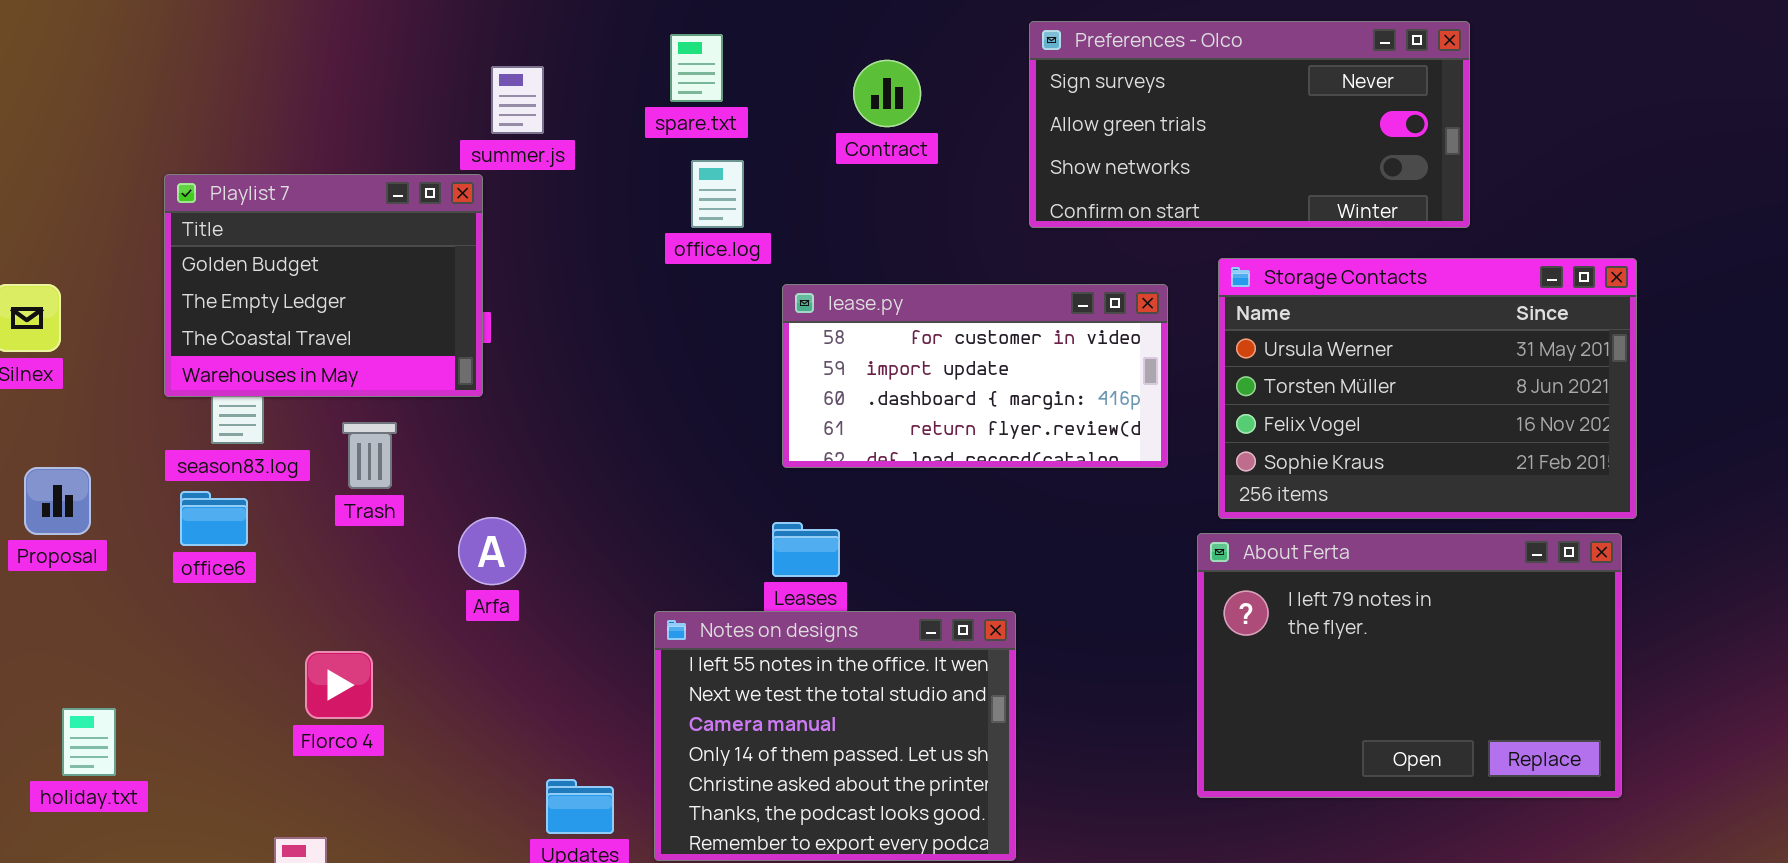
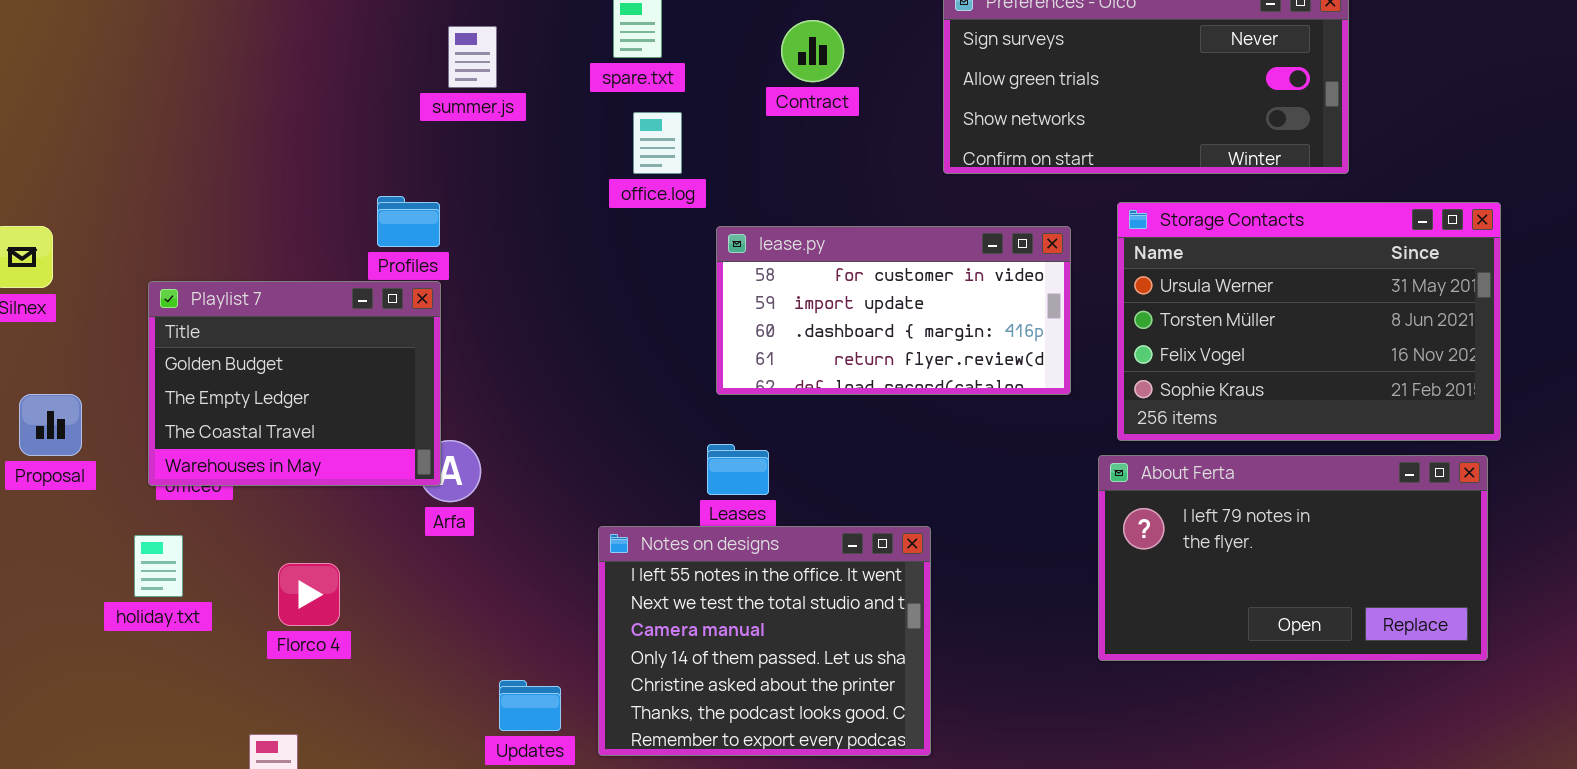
Playlist 7: [164,174,483,397] -> [148,281,441,486], moved
About Ferta: [1197,533,1622,798] -> [1098,455,1488,661], resized
holiday.txt: [62,708,116,776] -> [134,535,183,597], moved

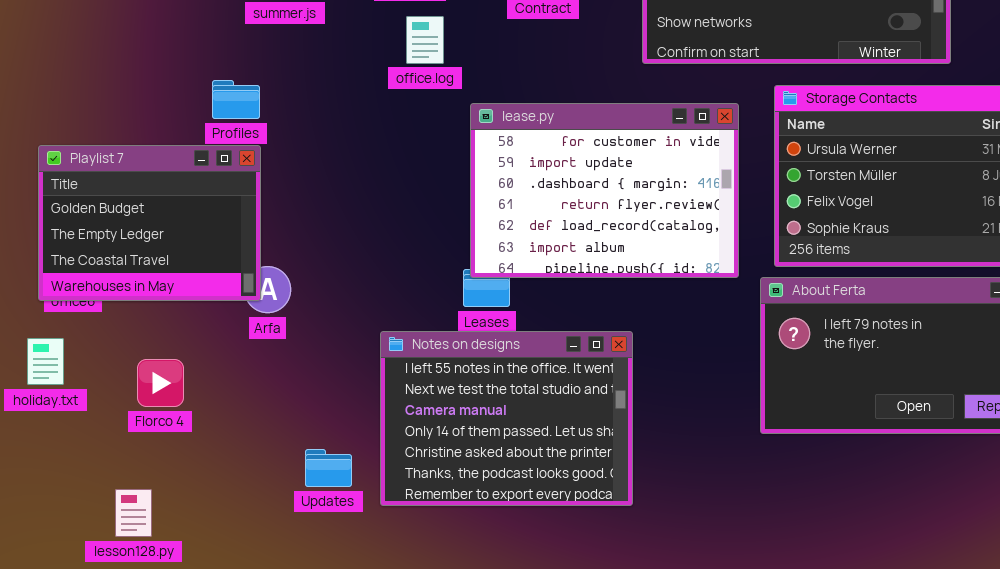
lease.py: [716,226,1071,395] -> [470,103,739,278], resized

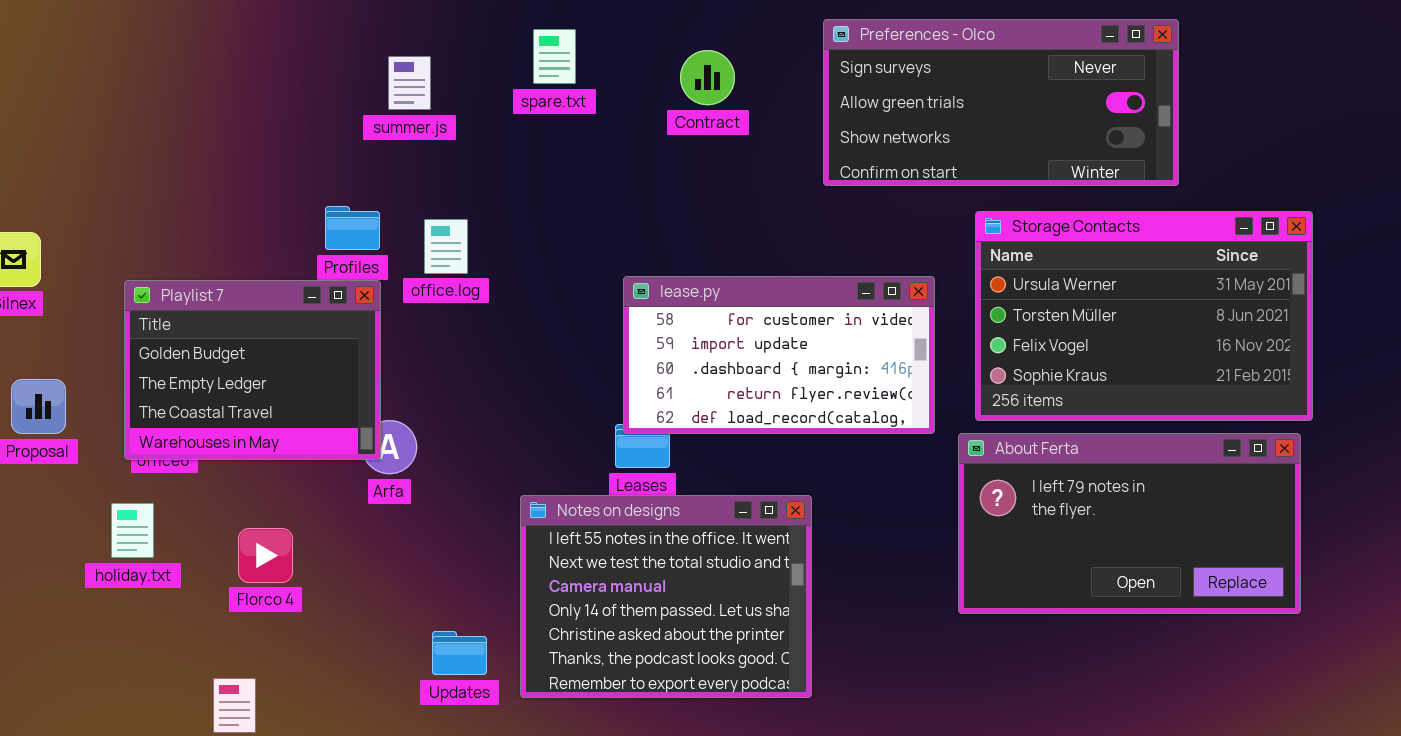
office.log: [406,16,444,64] -> [424,219,468,274], moved
lease.py: [470,103,739,278] -> [623,276,935,434], resized

